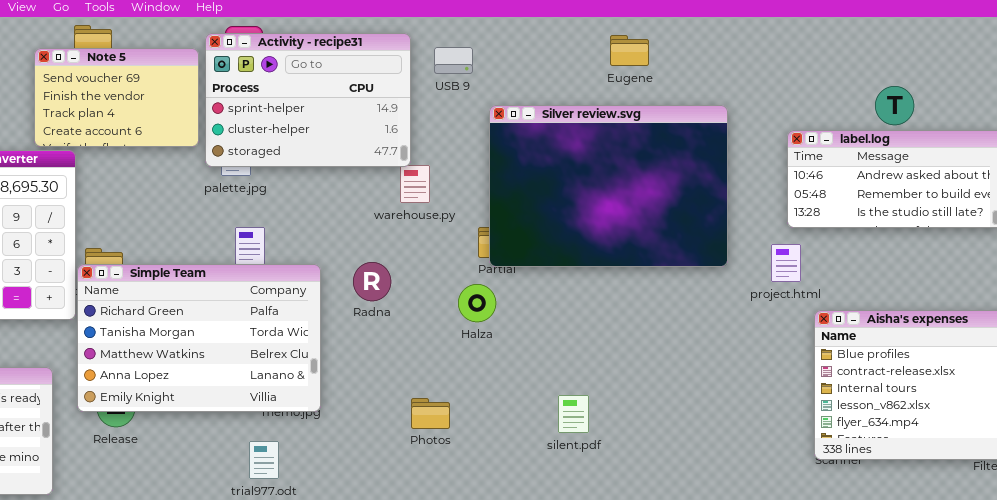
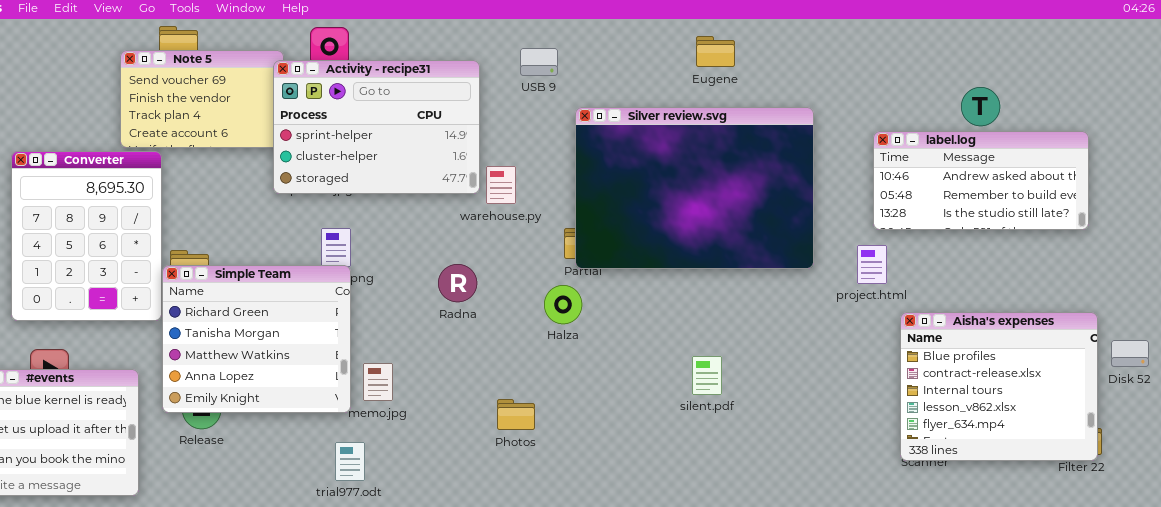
Activity - recipe31: [205,33,411,167] -> [273,60,480,194], moved
Simple Team: [77,264,321,412] -> [162,265,351,413], resized
silent.pdf: [558,395,589,433] -> [692,356,722,395], moved

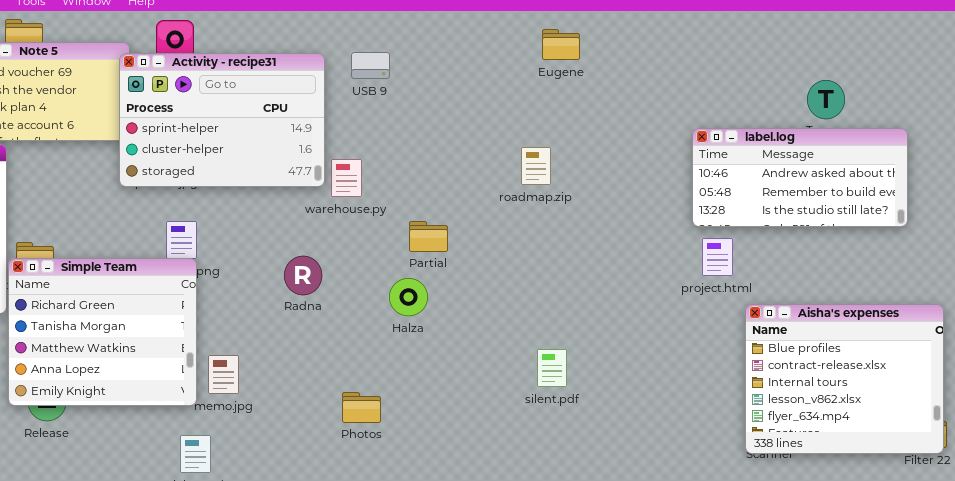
USB 9: [520,48,558,76] -> [351,52,390,79], moved
Silver review.svg: [575,107,814,269] -> none, closed
label.log: [873,131,1089,230] -> [692,128,908,227], moved

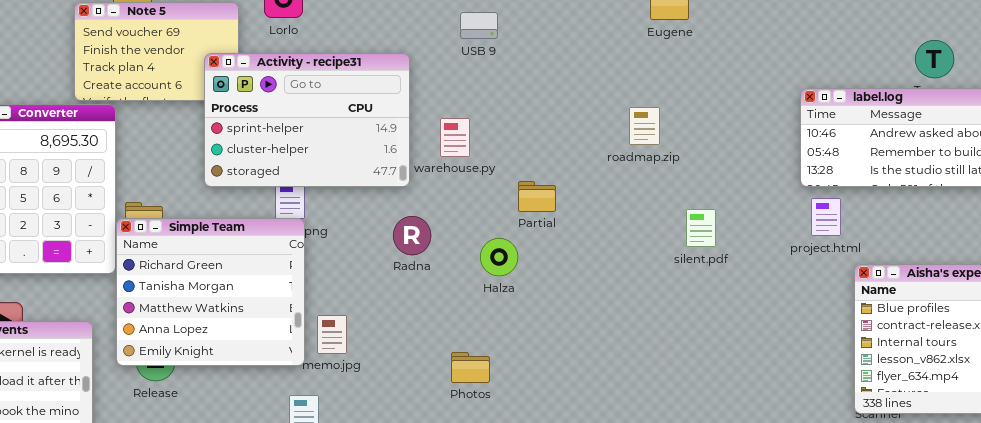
Activity - recipe31: [119,53,325,187] -> [204,53,410,187], moved
Halza: [389,278,428,316] -> [480,238,518,276], moved
silent.pdf: [537,349,567,387] -> [686,209,716,247], moved

